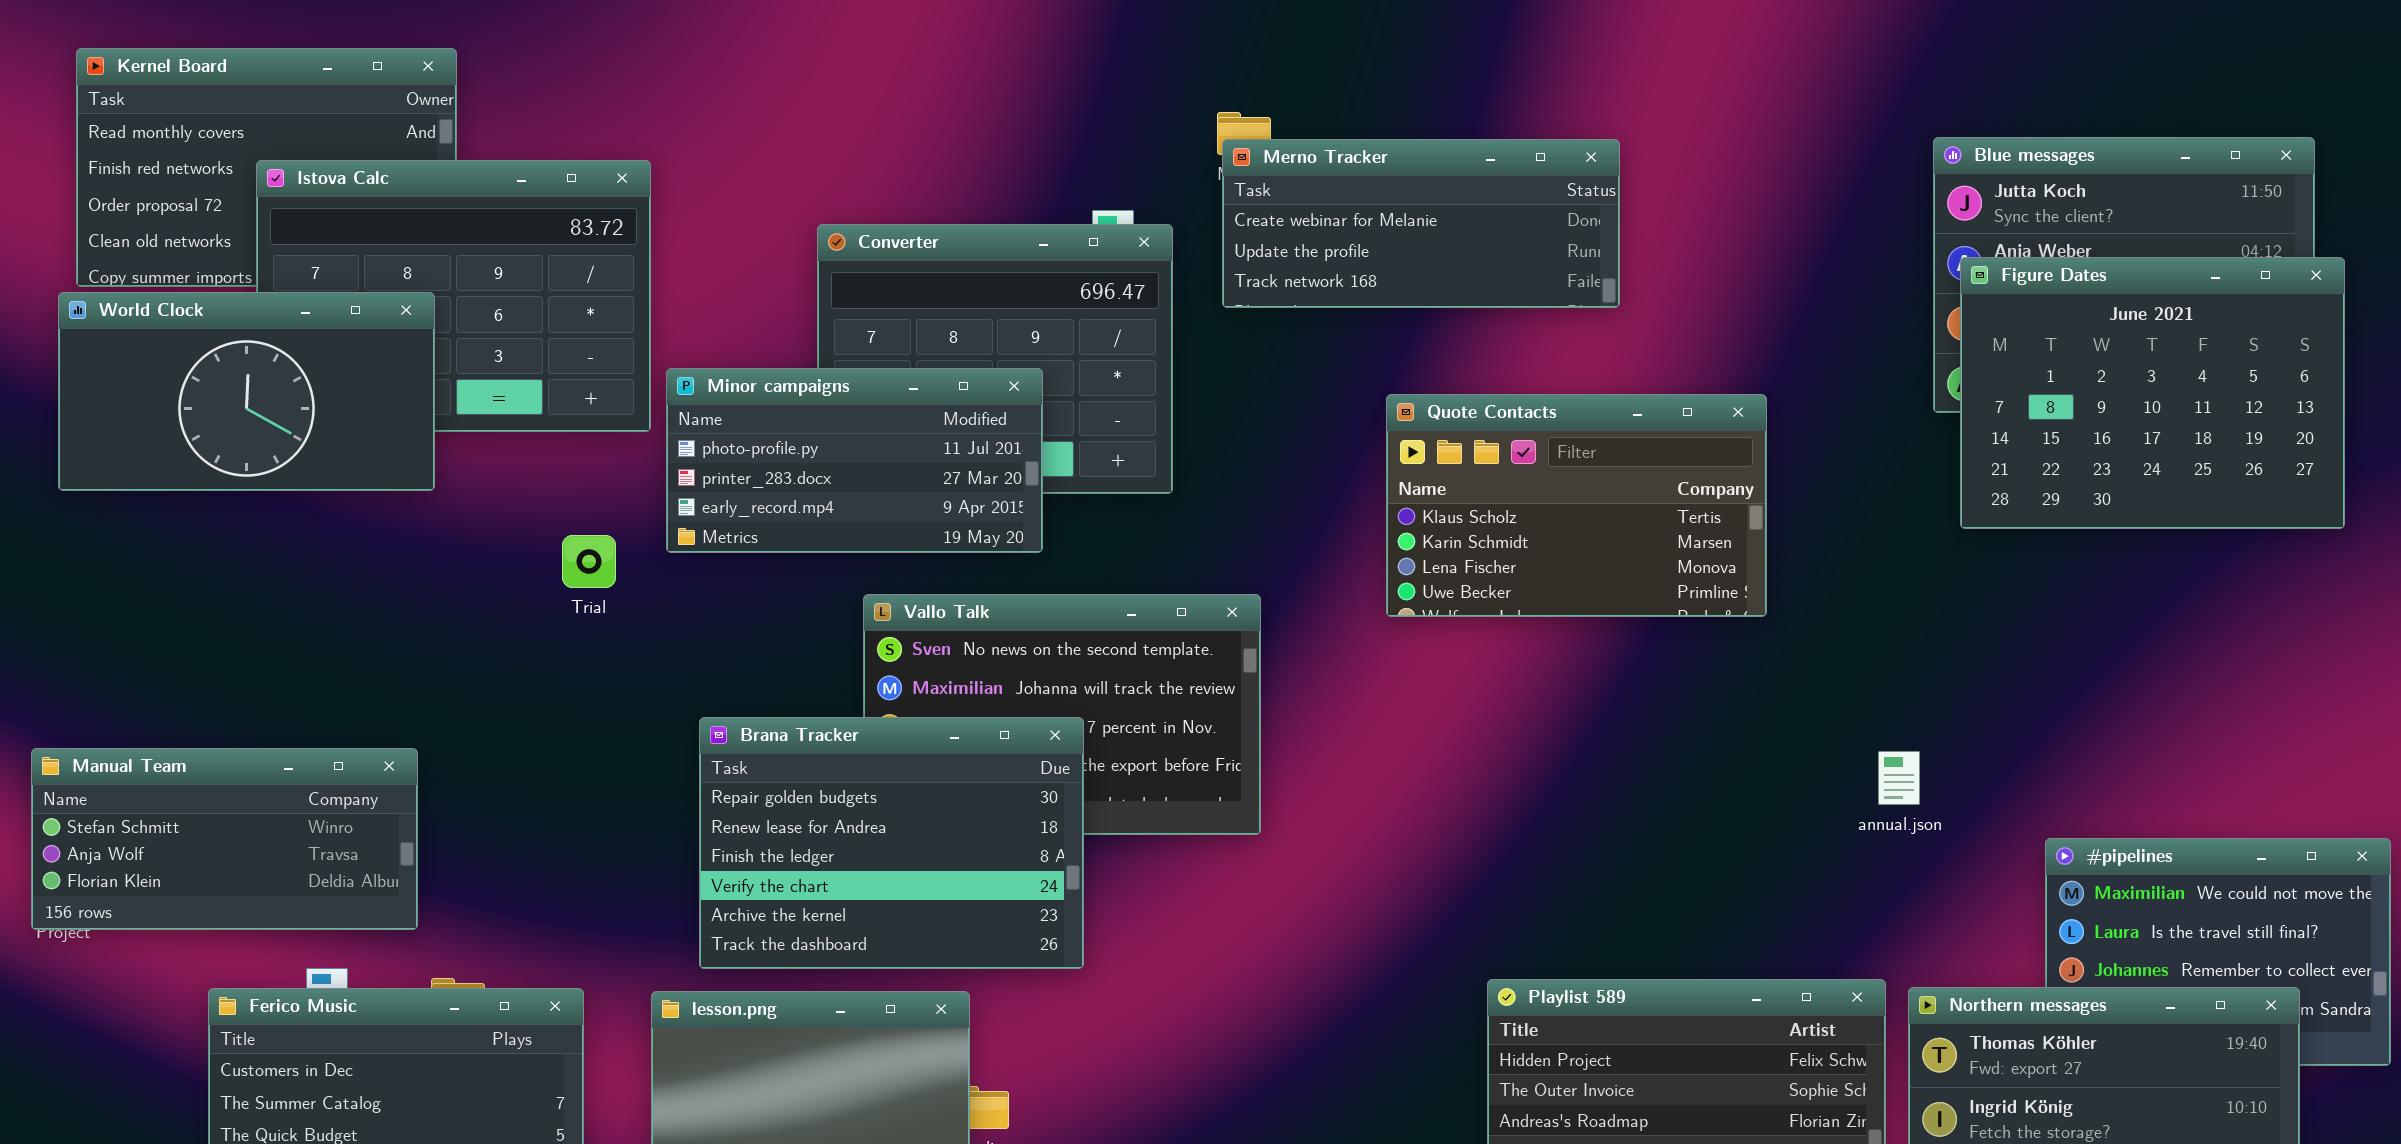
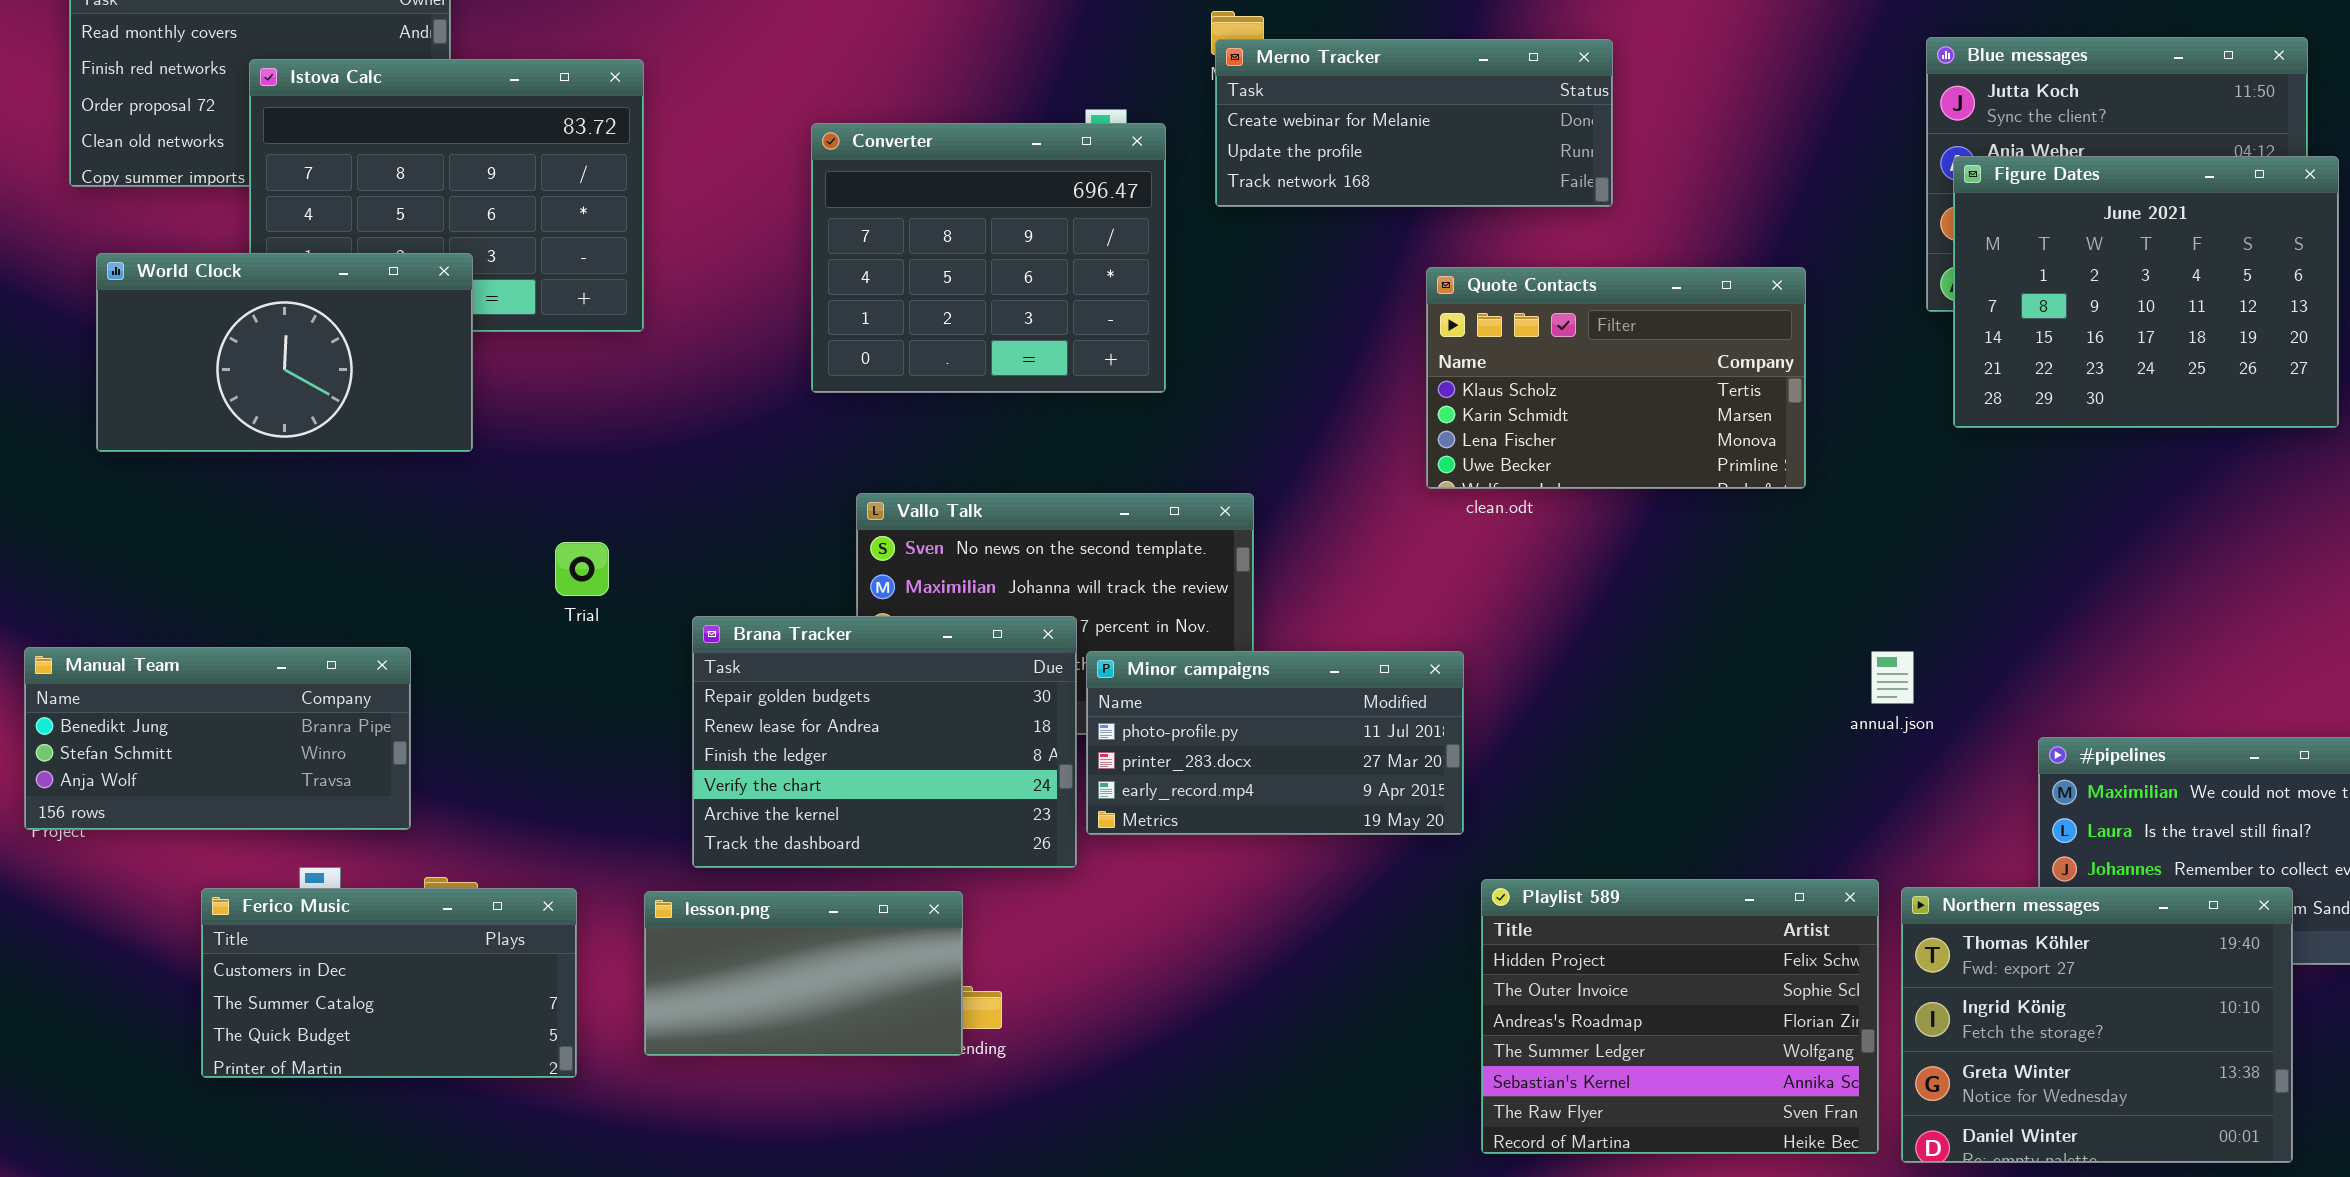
World Clock: [58,292,435,491] -> [96,253,473,452], moved
Minor campaigns: [666,368,1043,553] -> [1086,651,1464,835], moved
Quote Contacts: [1386,394,1767,617] -> [1426,267,1806,489], moved
Trial: [562,535,616,588] -> [555,542,609,596], moved
Manual Team: [31,748,418,930] -> [24,647,411,830], scrolled up 1 row

